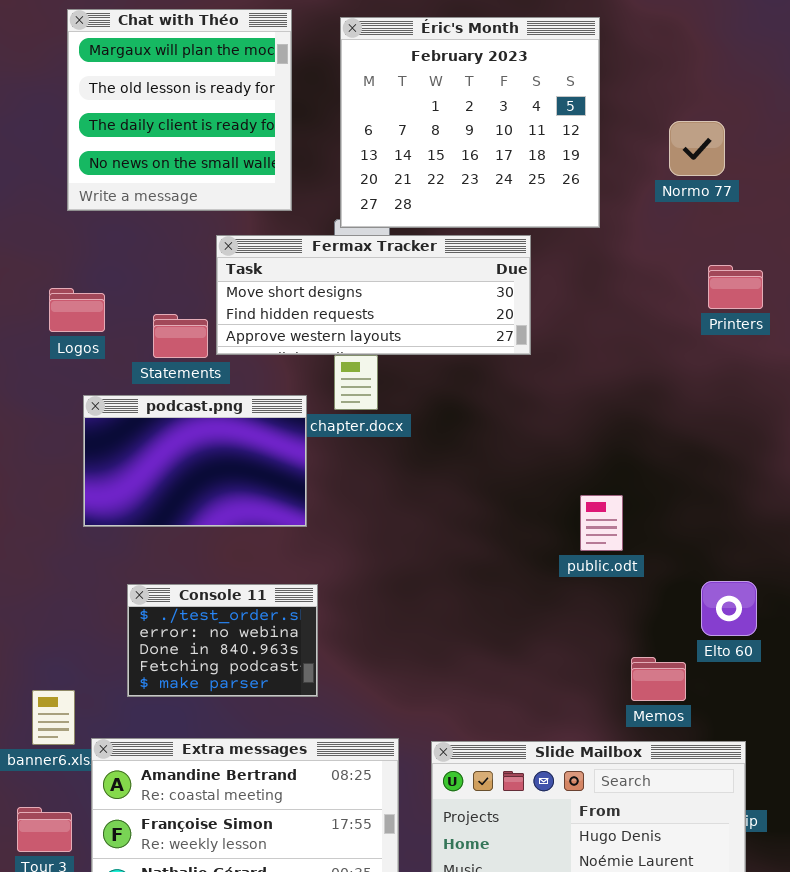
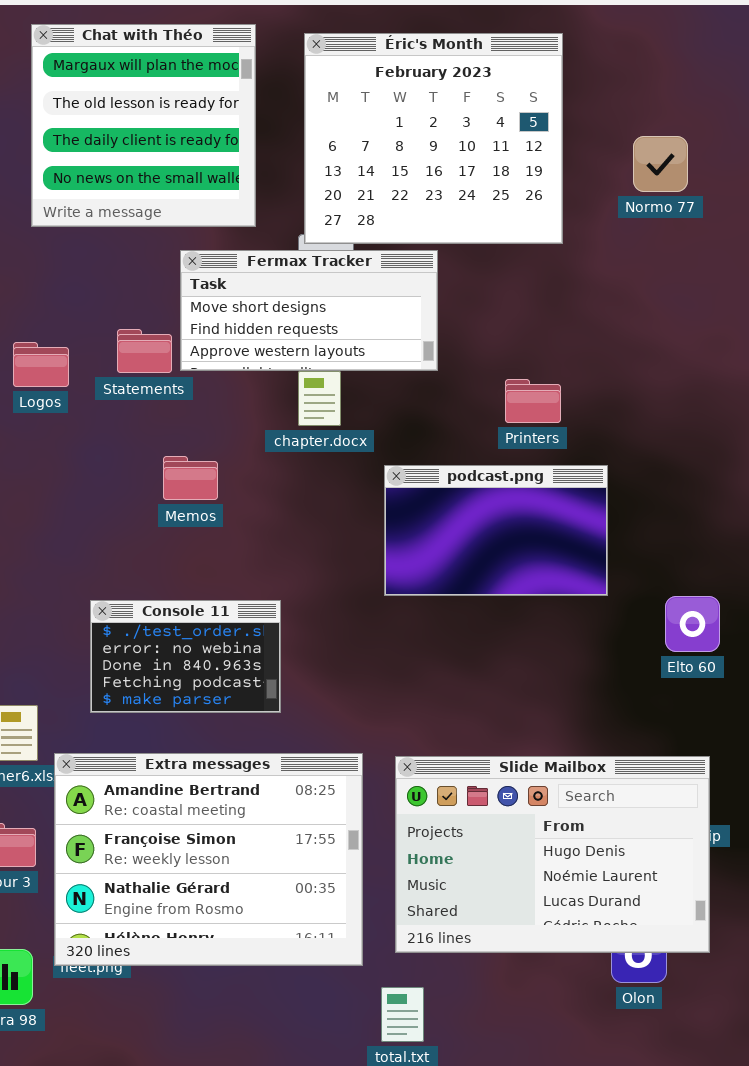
Fermax Tracker: [216,235,531,355] -> [180,250,438,371], resized
Printers: [708,265,763,309] -> [505,379,561,423], moved
Logos: [49,288,105,332] -> [13,342,69,387], moved
podcast.png: [83,395,307,527] -> [384,465,608,596], moved
Memos: [631,657,686,701] -> [163,456,218,500], moved

